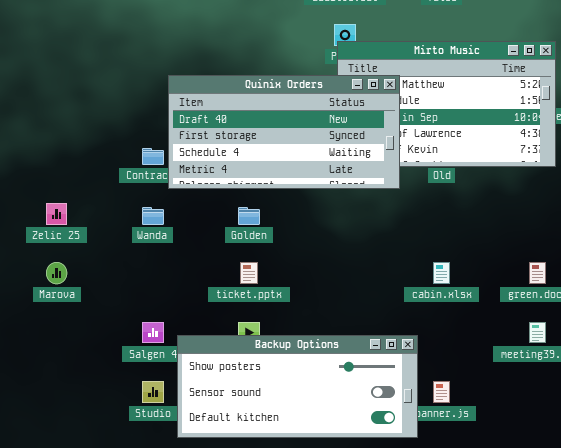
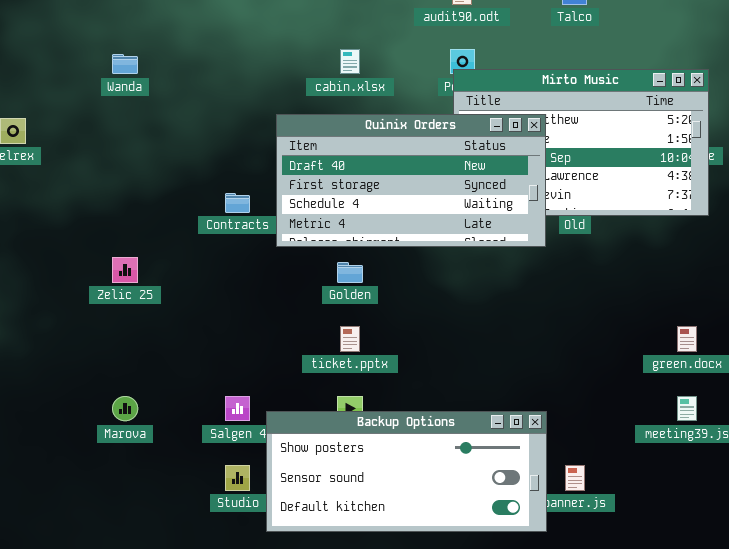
Quinix Orders: [168,75,400,189] -> [276,114,546,247], moved
Wanda: [142,207,164,225] -> [112,54,138,74], moved
Marova: [46,262,67,284] -> [112,396,138,421], moved
cabin.xlsx: [433,262,450,284] -> [340,49,360,74], moved

